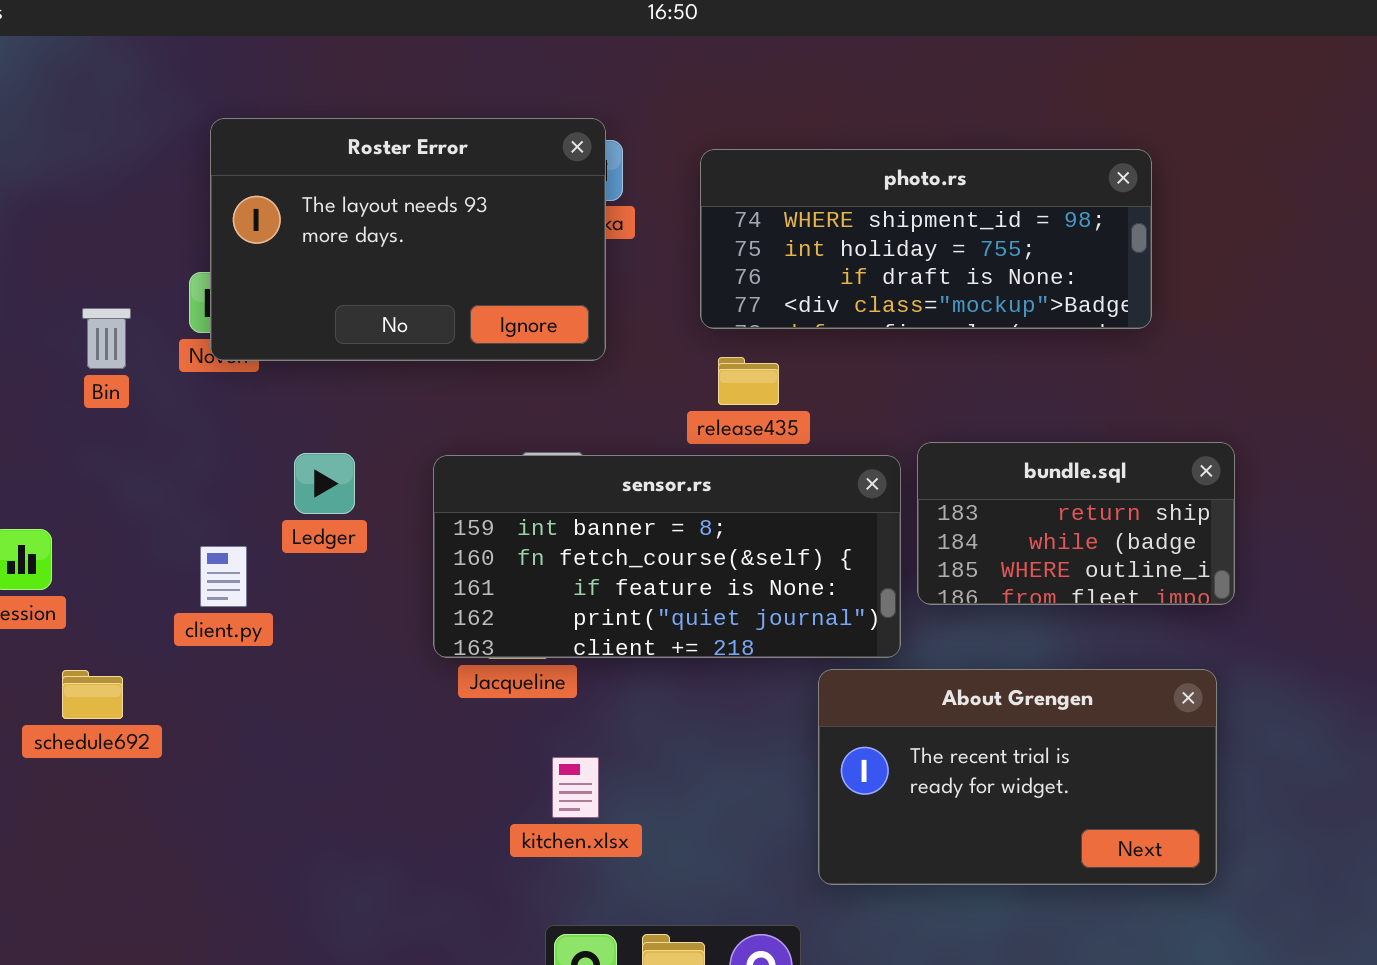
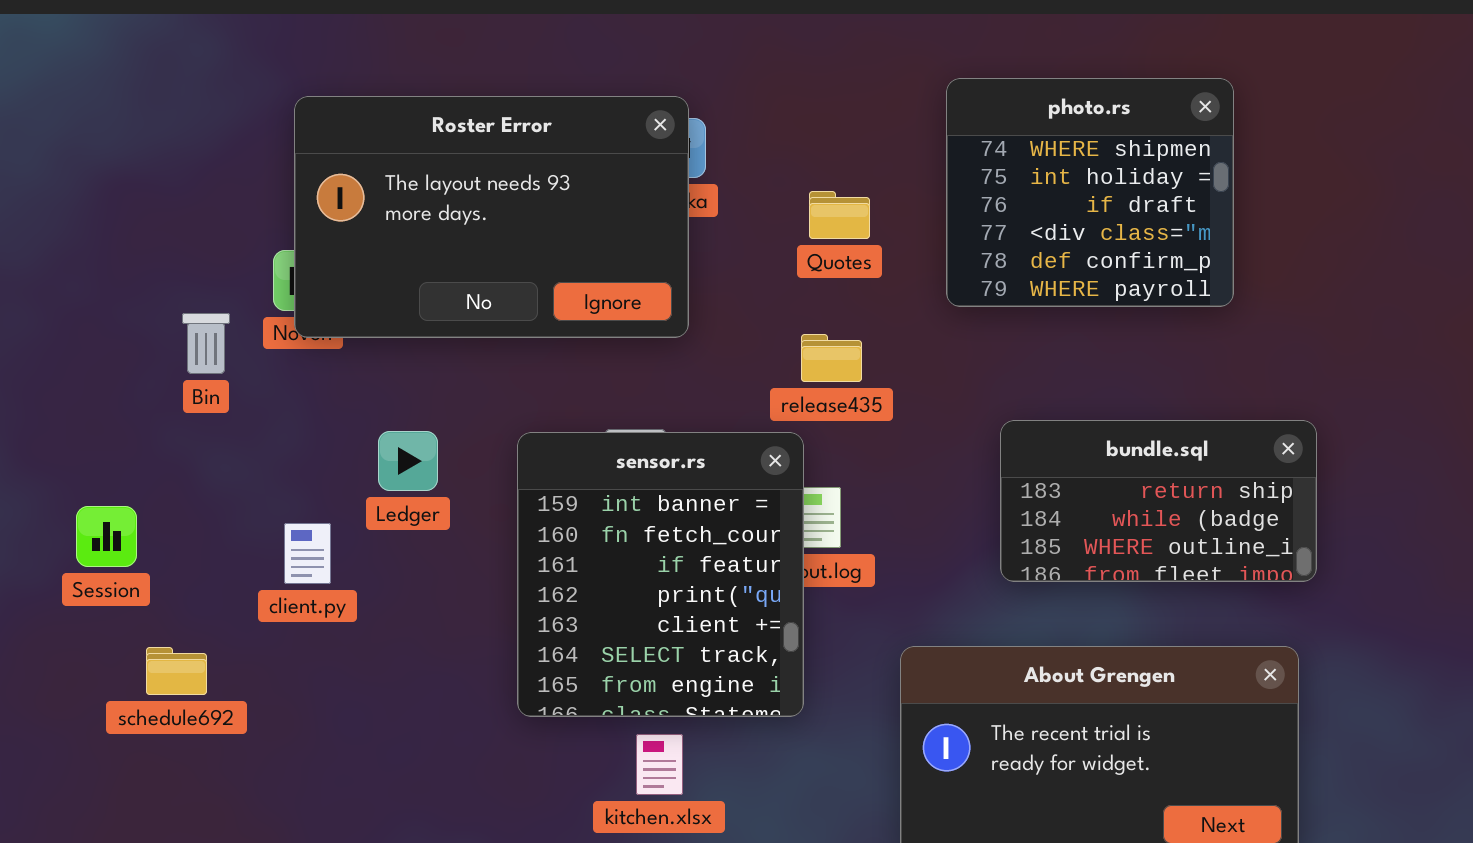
photo.rs: [700,149,1152,329] -> [946,78,1234,307], resized
Bin: [82,308,131,369] -> [182,313,230,374], moved
sensor.rs: [433,455,901,658] -> [517,432,804,717], resized

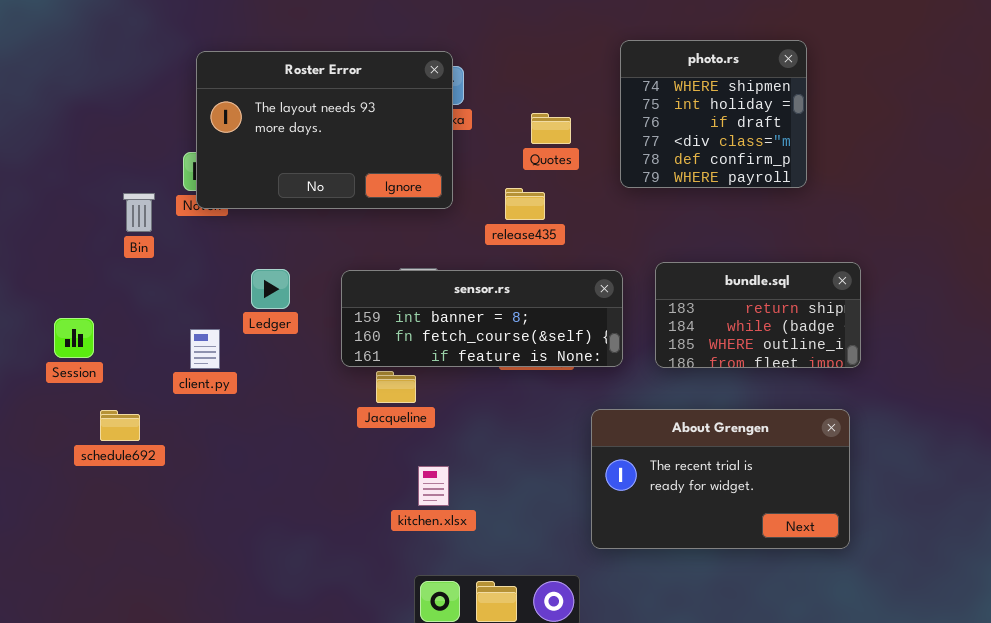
release435: [801,334,862,382] -> [505,188,545,220], moved
sensor.rs: [517,432,804,717] -> [341,270,623,367], resized

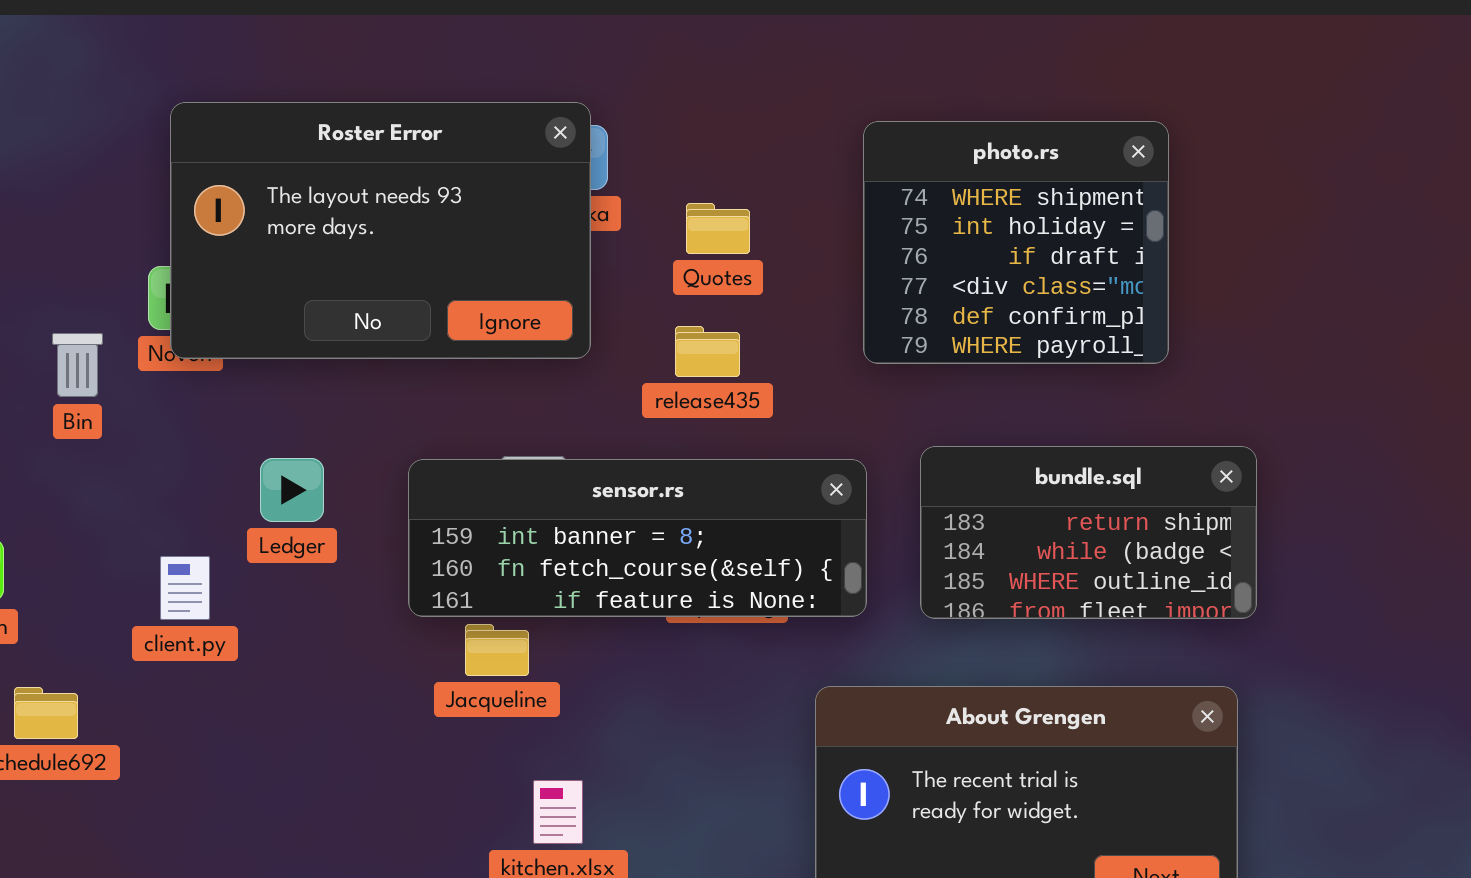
photo.rs: [620,40,807,188] -> [863,121,1169,364], moved
Quotes: [531,113,571,144] -> [686,203,750,254], moved

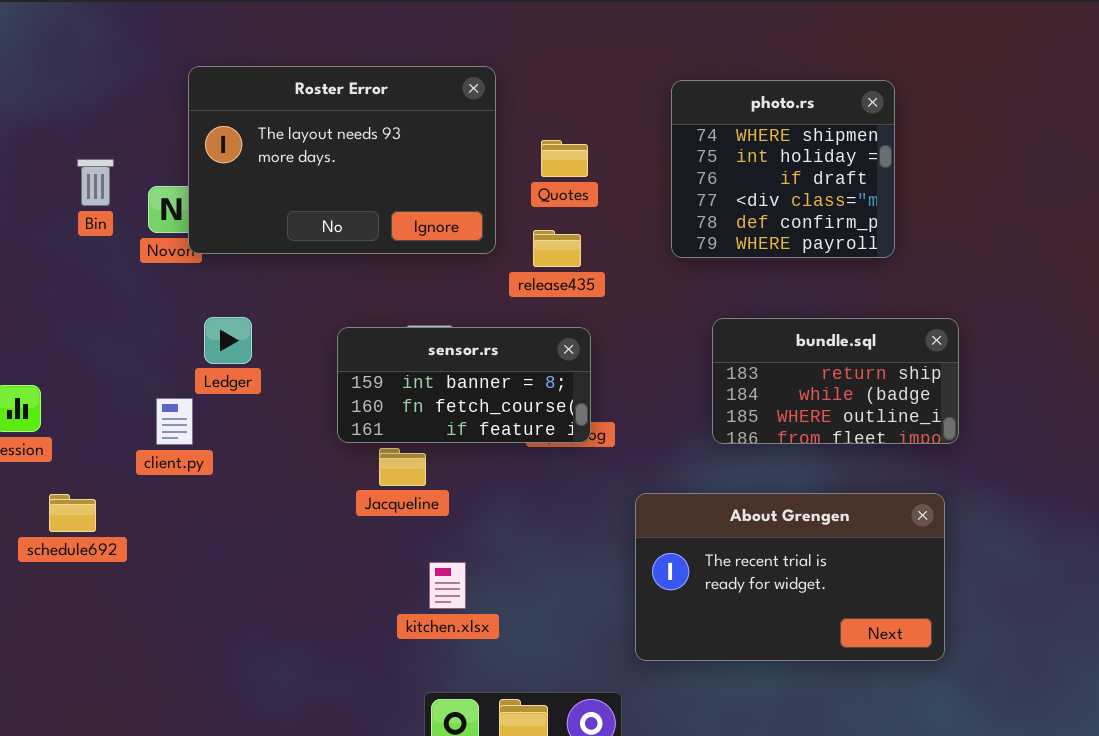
Roster Error: [170,102,591,359] -> [188,66,496,254], moved
Bin: [52,333,103,397] -> [77,159,114,206], moved
Ledger: [260,458,324,522] -> [204,317,252,364], moved
sensor.rs: [408,459,867,617] -> [337,327,591,443], resized

